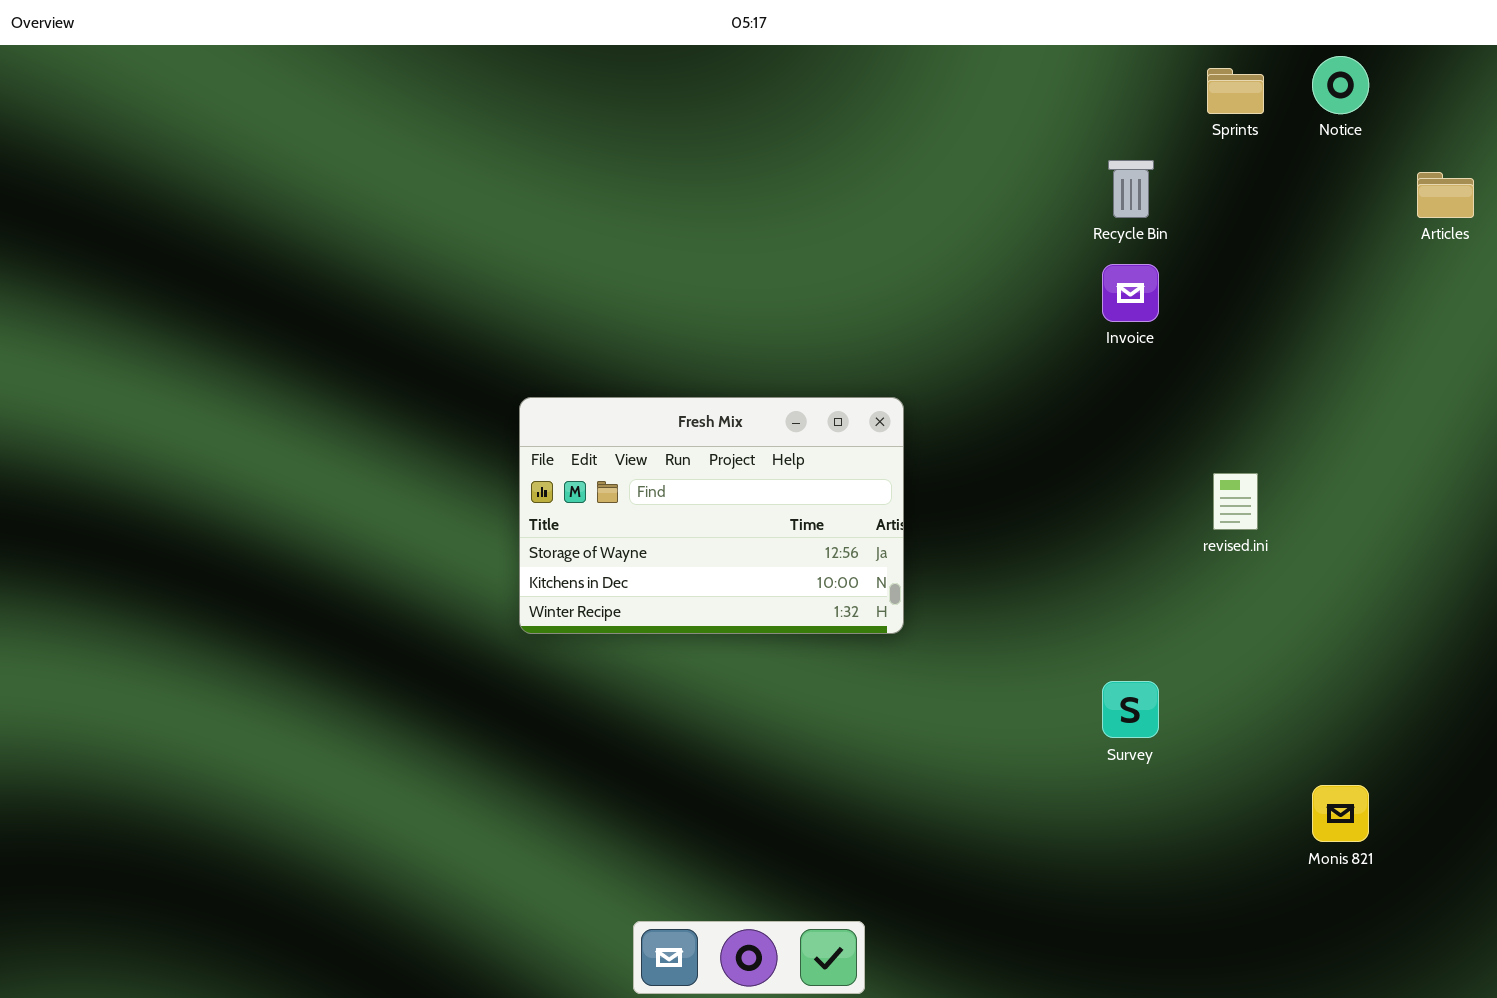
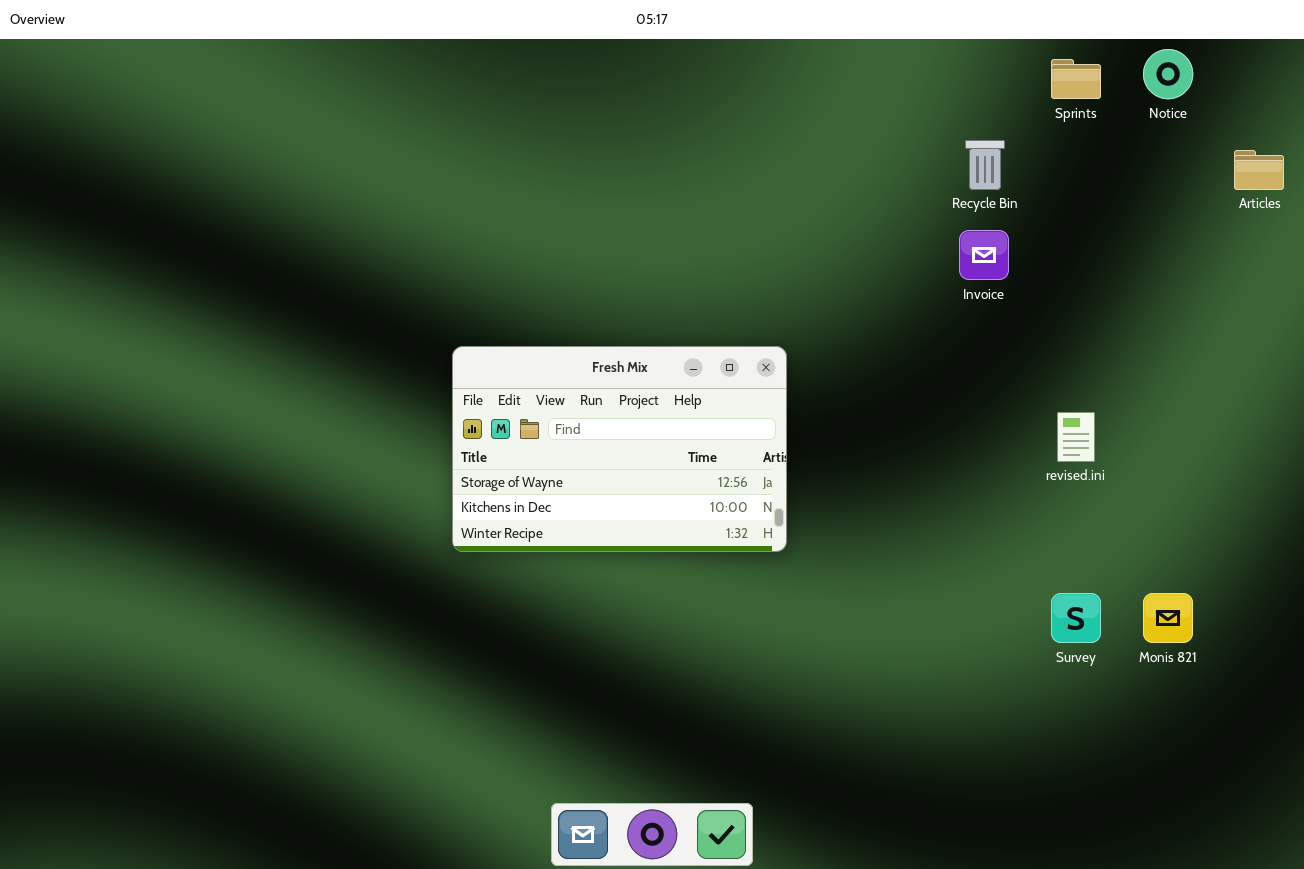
Survey: [1102,681,1159,738] -> [1051,593,1101,643], moved
Monis 821: [1312,785,1369,842] -> [1143,593,1193,643], moved

